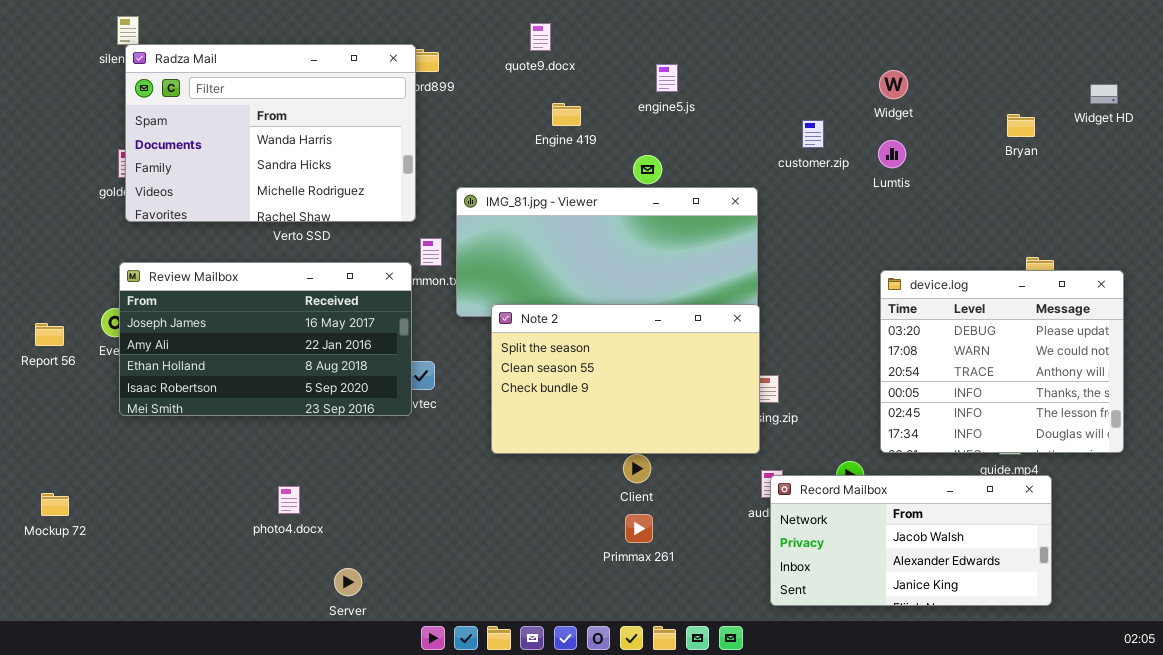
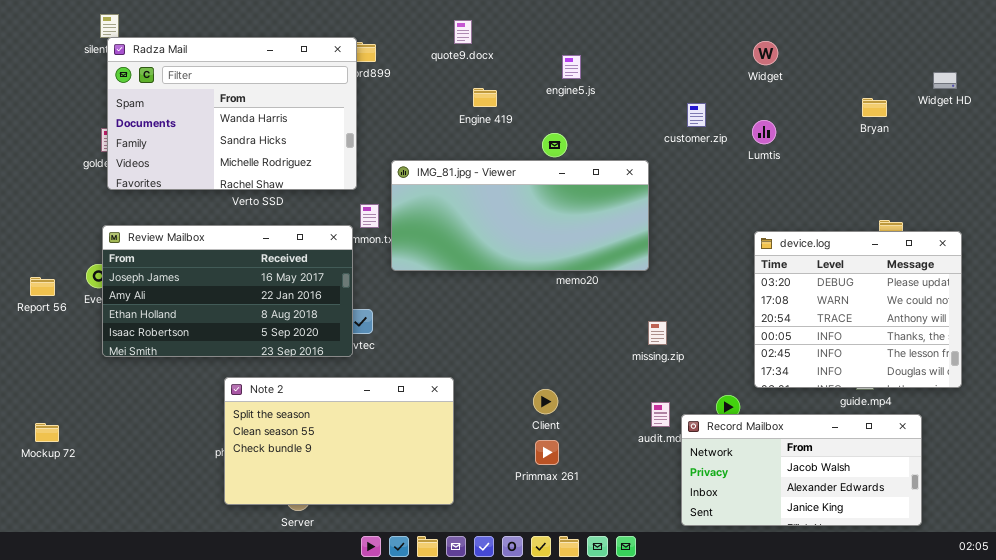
Widget: [879,70,908,99] -> [753,41,778,65], moved
Note 2: [491,304,760,454] -> [224,377,454,505], moved
Record Mailbox: [770,475,1052,606] -> [681,414,922,526], moved

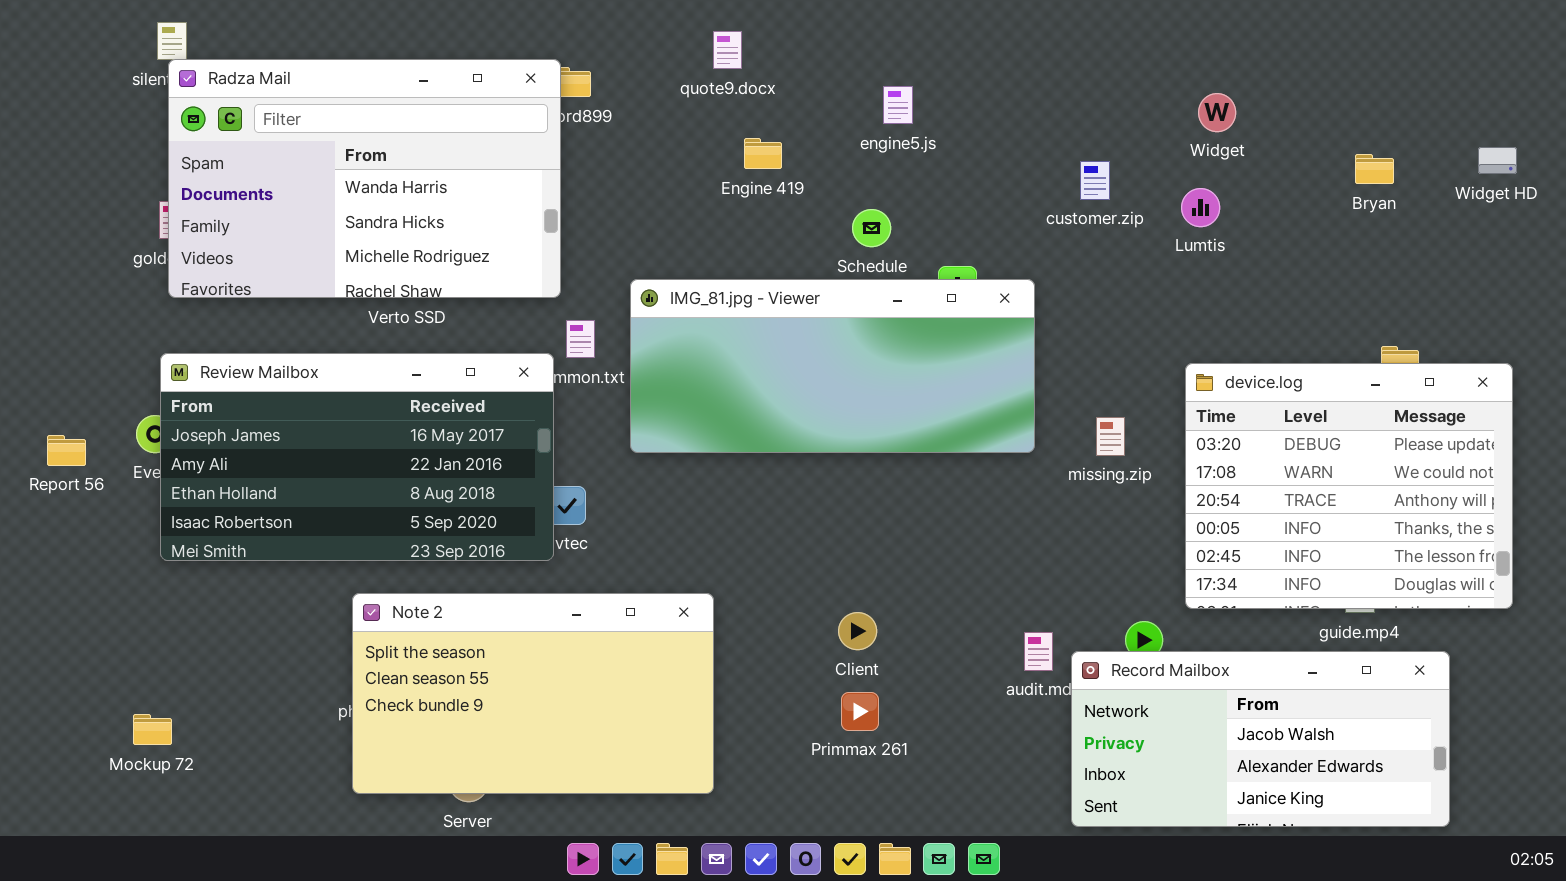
Widget: [753,41,778,65] -> [1198,93,1236,132], moved
Widget HD: [933,72,957,89] -> [1478,147,1517,174], moved
IMG_81.jpg - Viewer: [391,160,649,271] -> [630,279,1035,453], moved
missing.zip: [648,321,667,345] -> [1096,417,1125,456], moved
Mockup 72: [35,423,59,442] -> [133,714,172,745], moved

